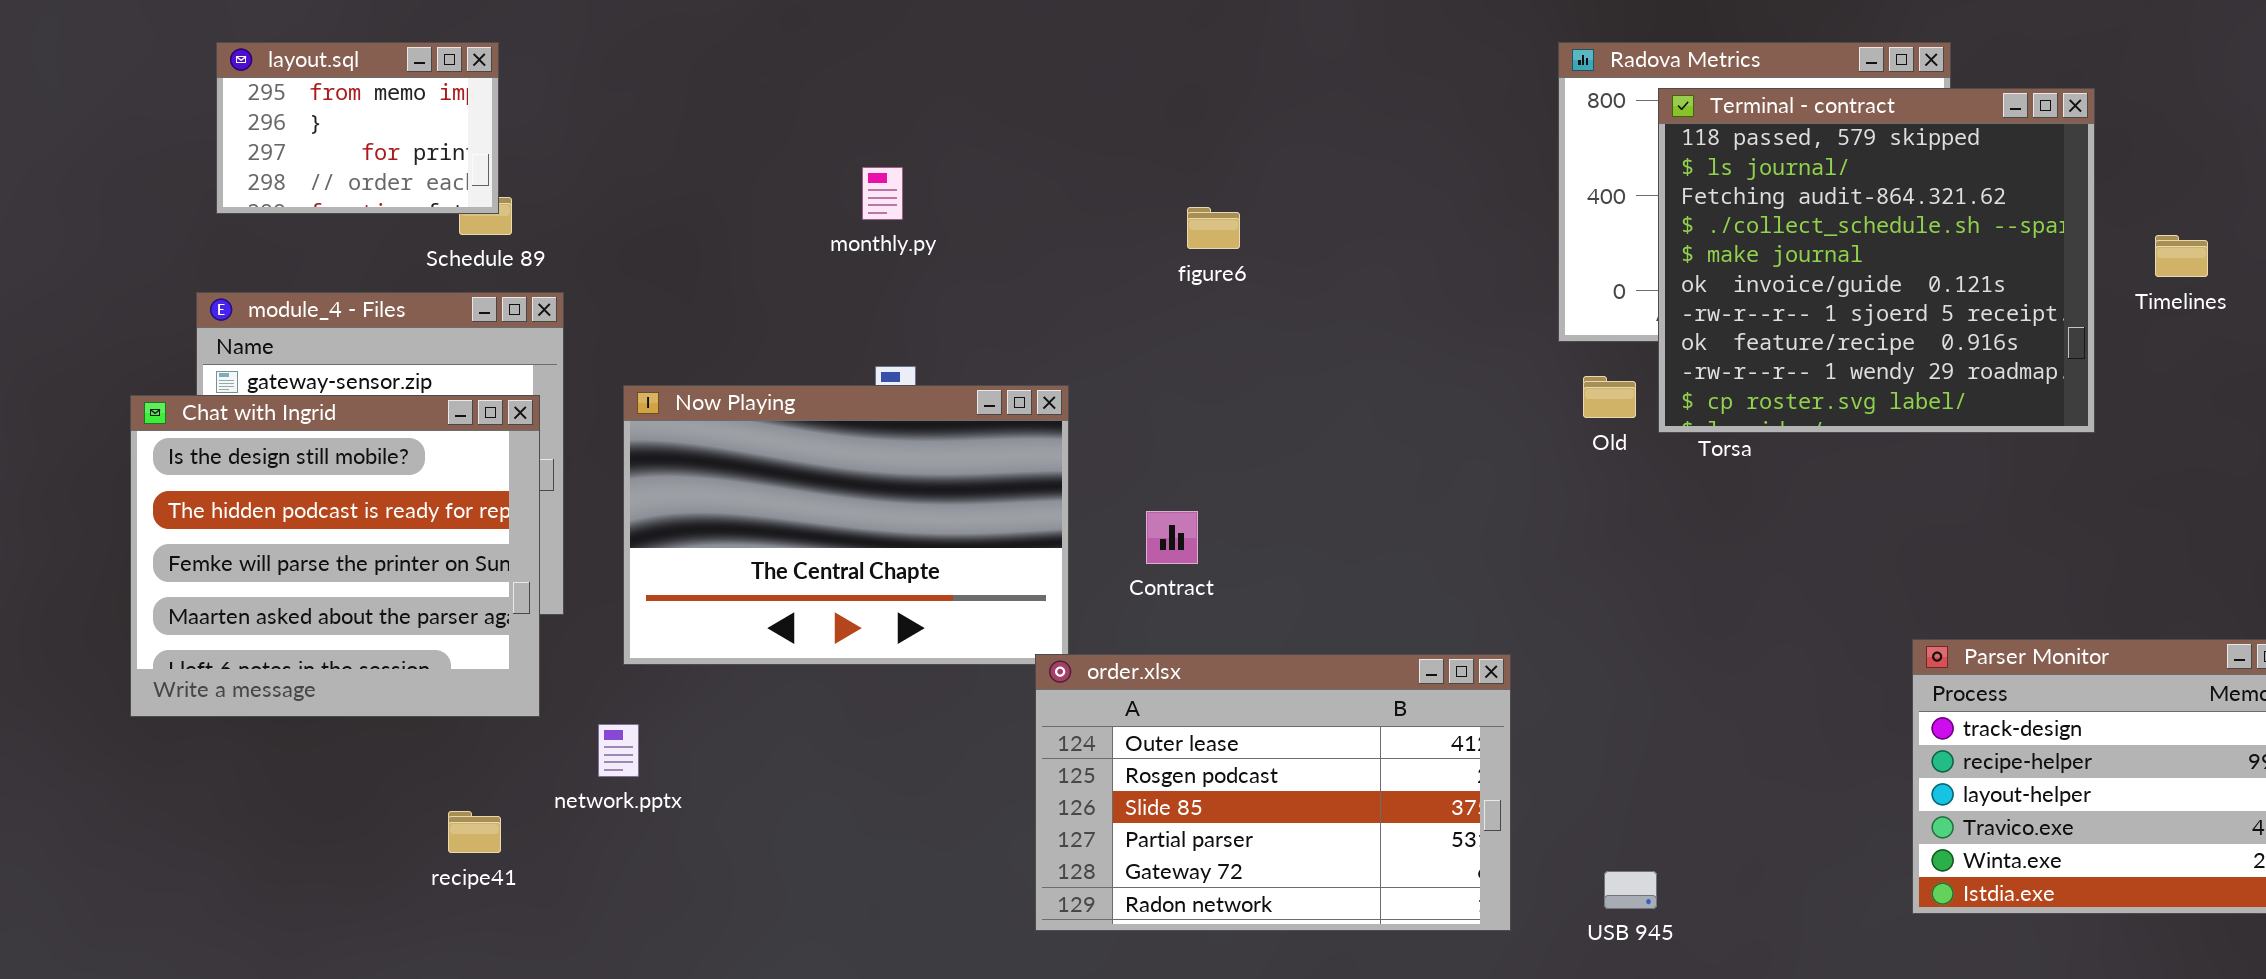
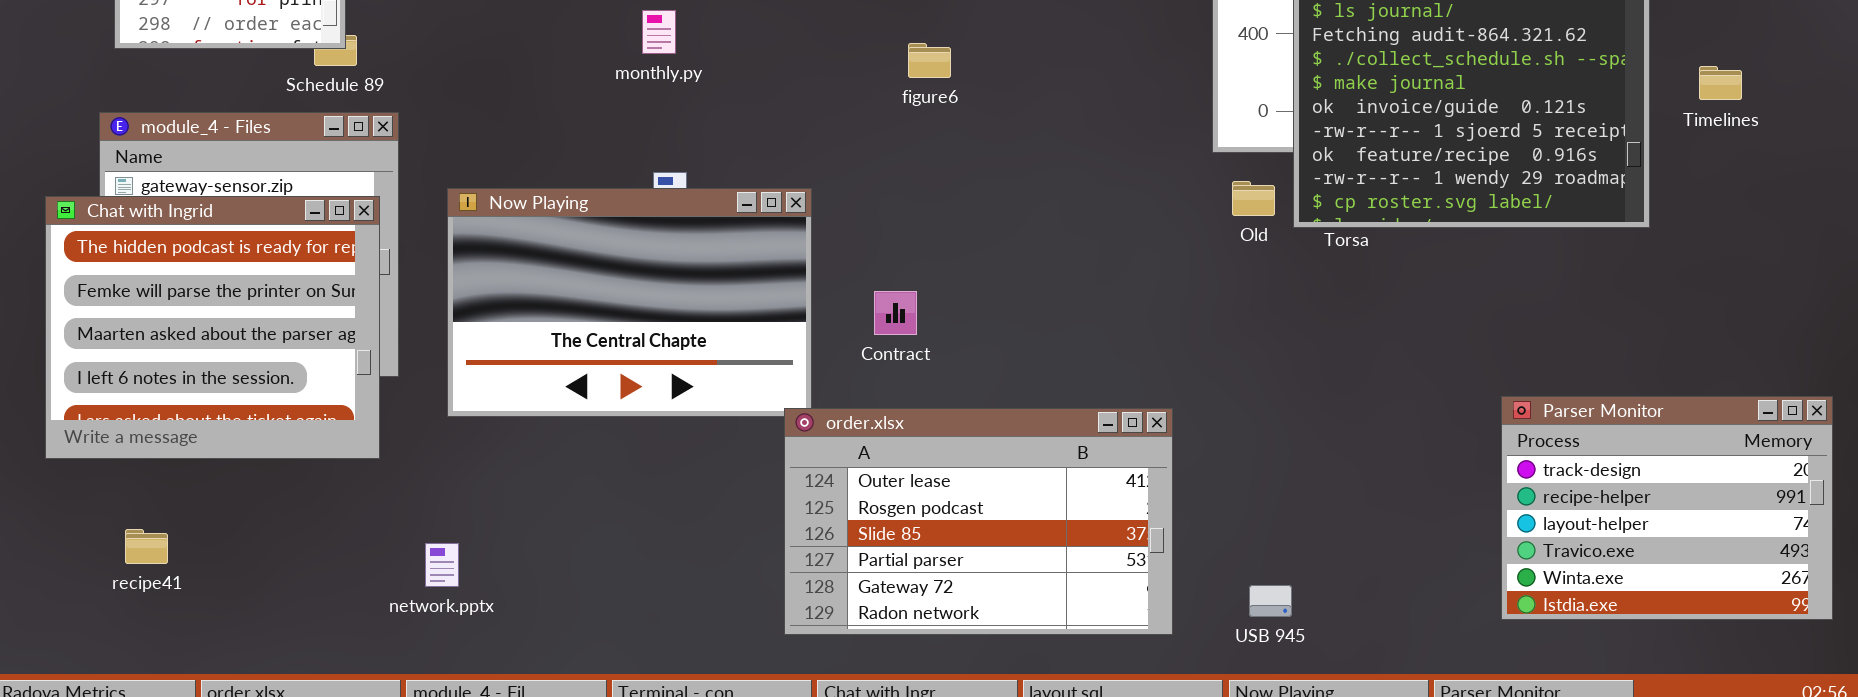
Chat with Ingrid: [130,395,540,717] -> [45,196,380,459], scrolled down 1 row
network.pptx: [598,724,639,777] -> [425,543,459,587], moved
recipe41: [448,811,501,853] -> [125,529,168,564], moved

